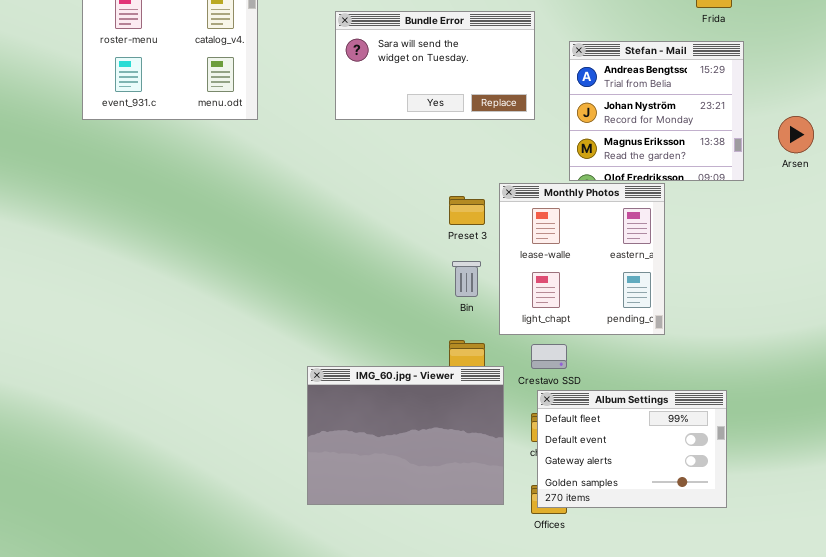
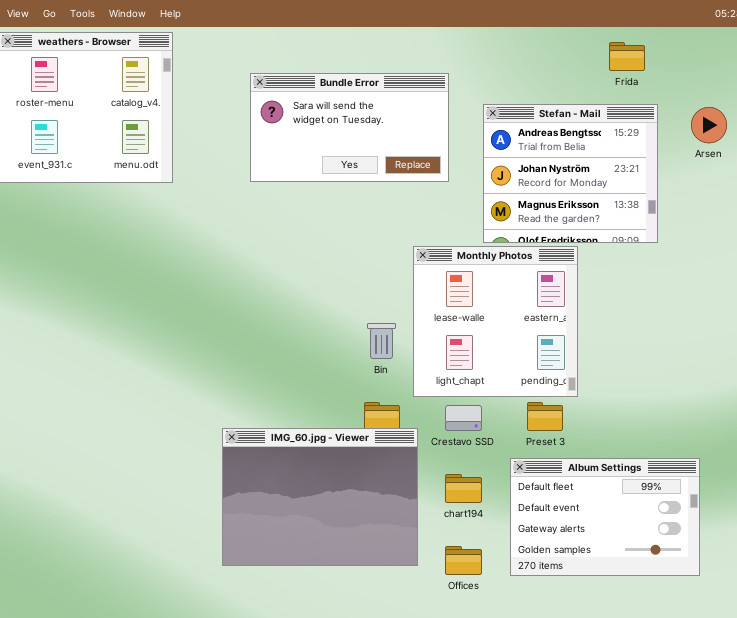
Arsen: [778,116,814,153] -> [691,107,727,143], moved
Preset 3: [449,196,485,225] -> [527,402,563,431], moved
Album Settings: [537,390,727,508] -> [510,458,700,576], moved

